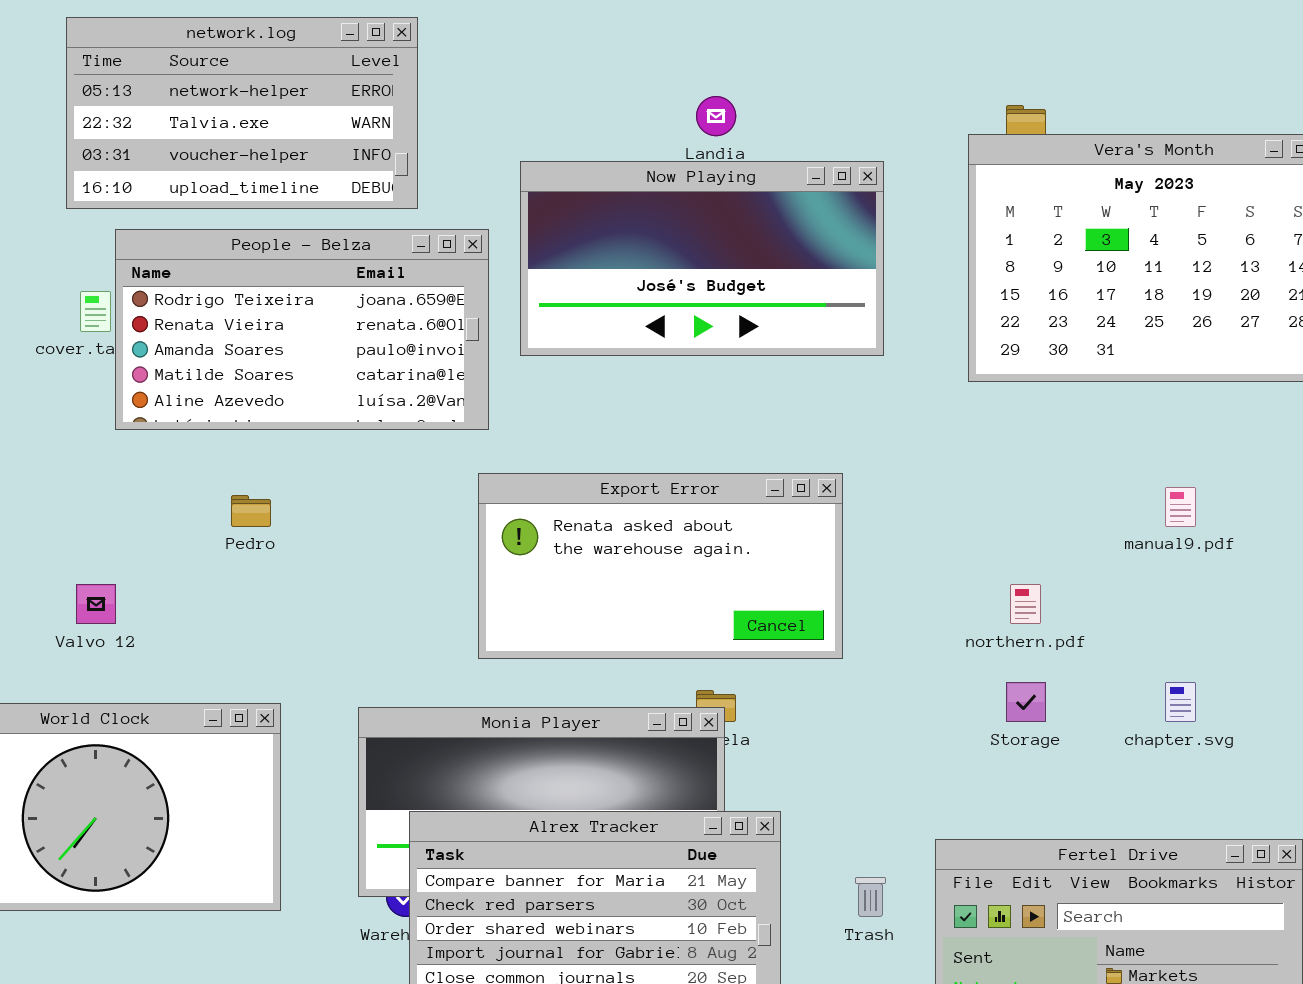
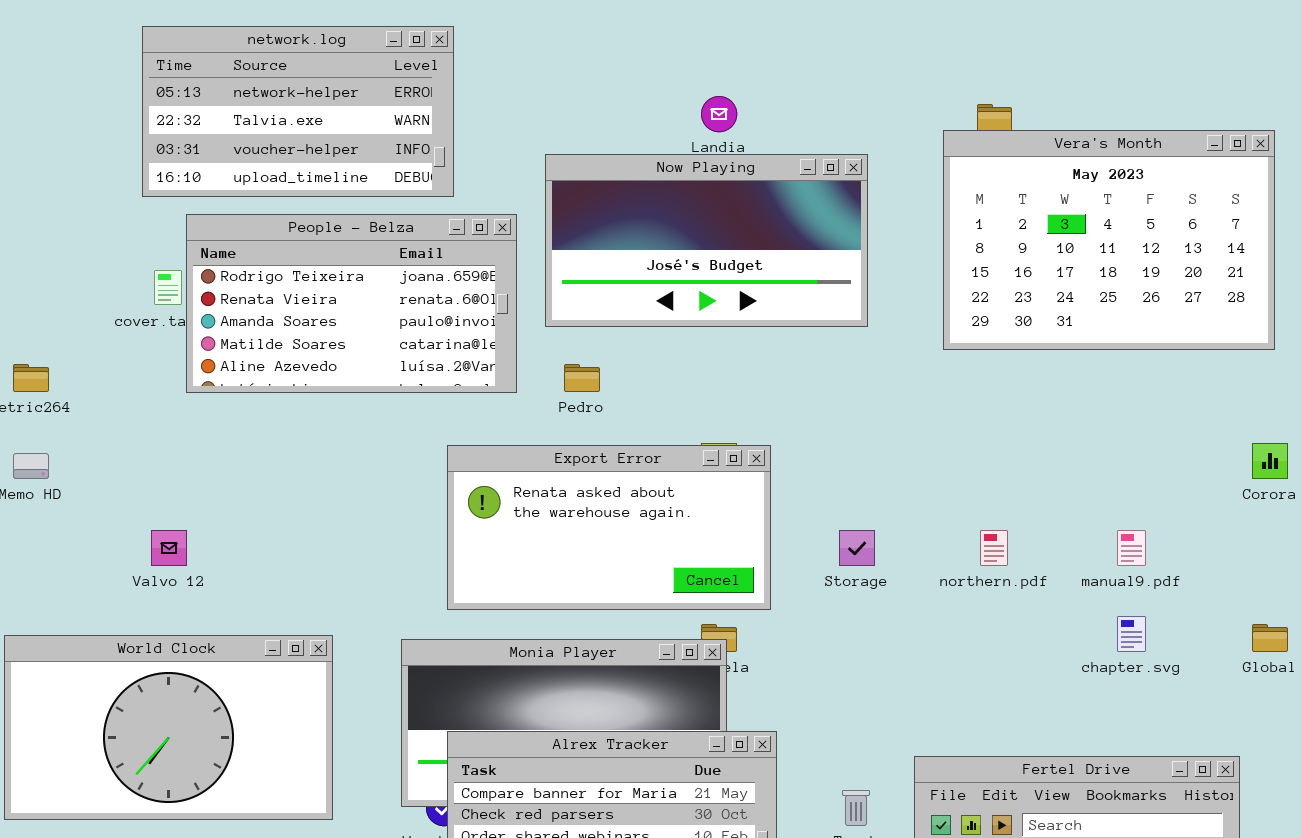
Export Error: [478,473,843,659] -> [447,445,771,610], moved
manual9.pdf: [1165,487,1196,527] -> [1117,530,1146,566], moved
Pedro: [231,495,271,527] -> [564,364,600,392], moved
Storage: [1006,682,1046,722] -> [839,530,875,566], moved

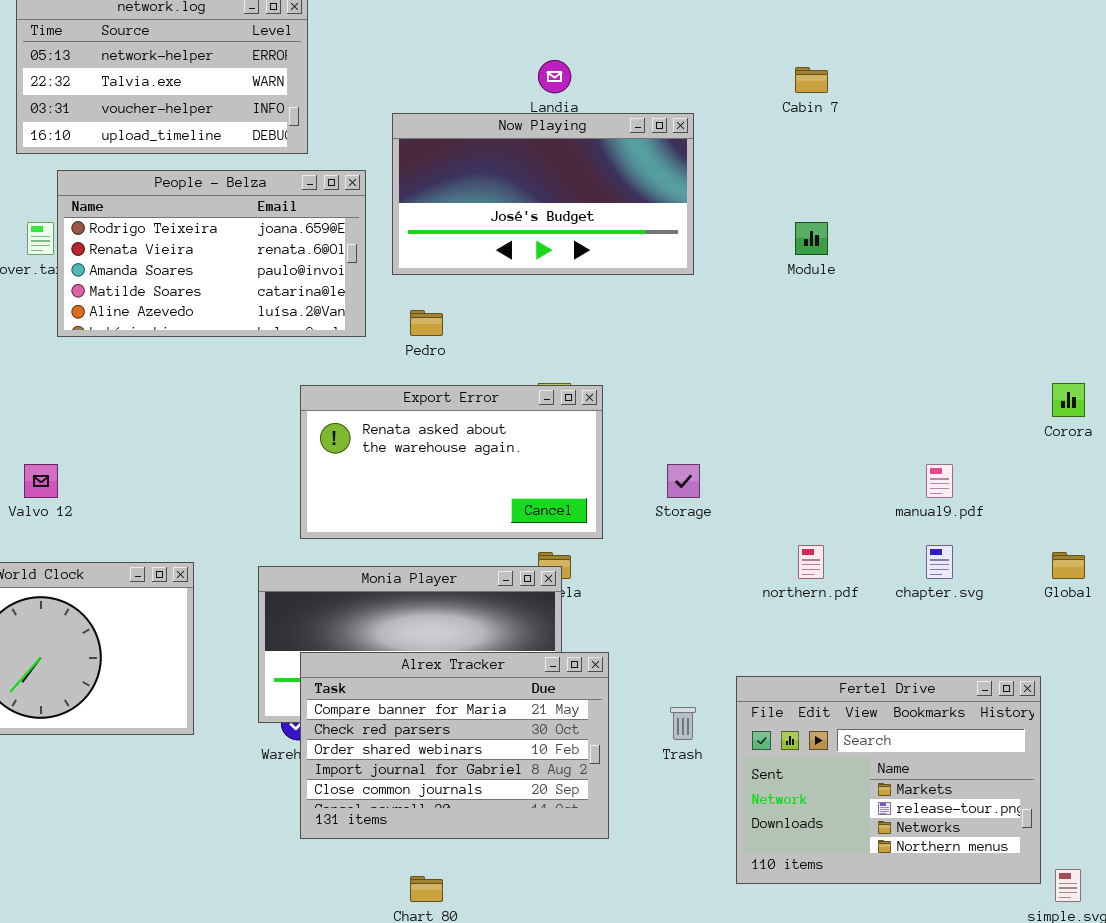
Vera's Month: [943,130,1275,350] -> none, closed
northern.pdf: [980,530,1008,566] -> [798,545,824,579], moved

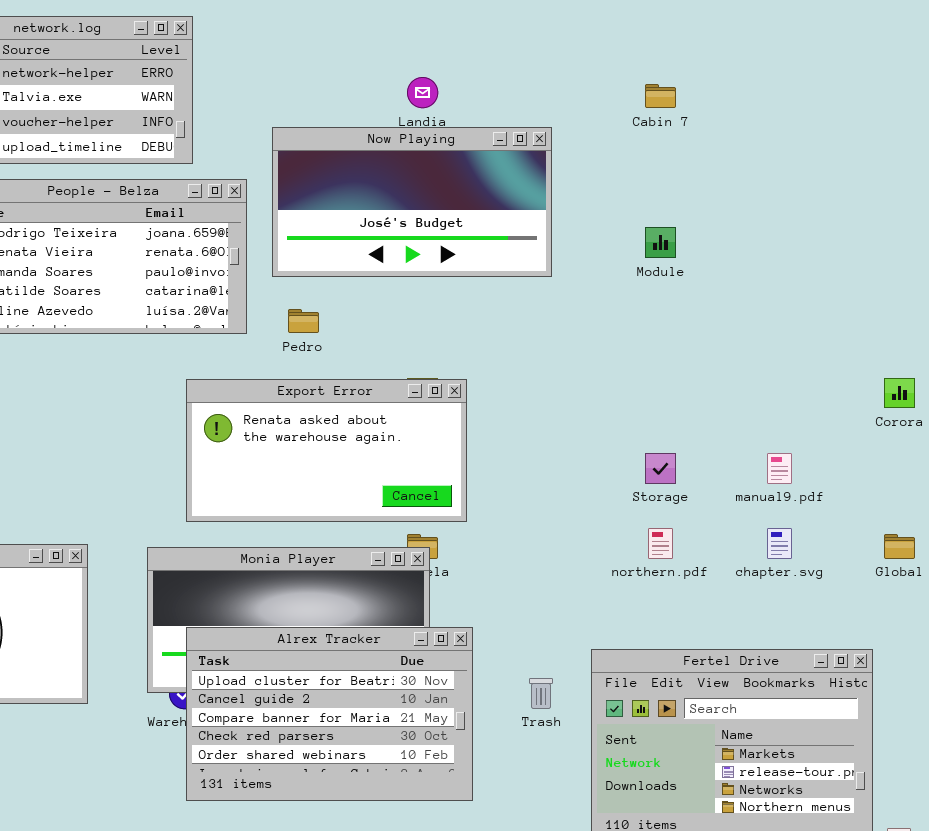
Storage: [667,464,700,498] -> [645,453,676,484], moved
Alrex Tracker: [300,652,609,839] -> [186,627,473,801], scrolled up 2 rows

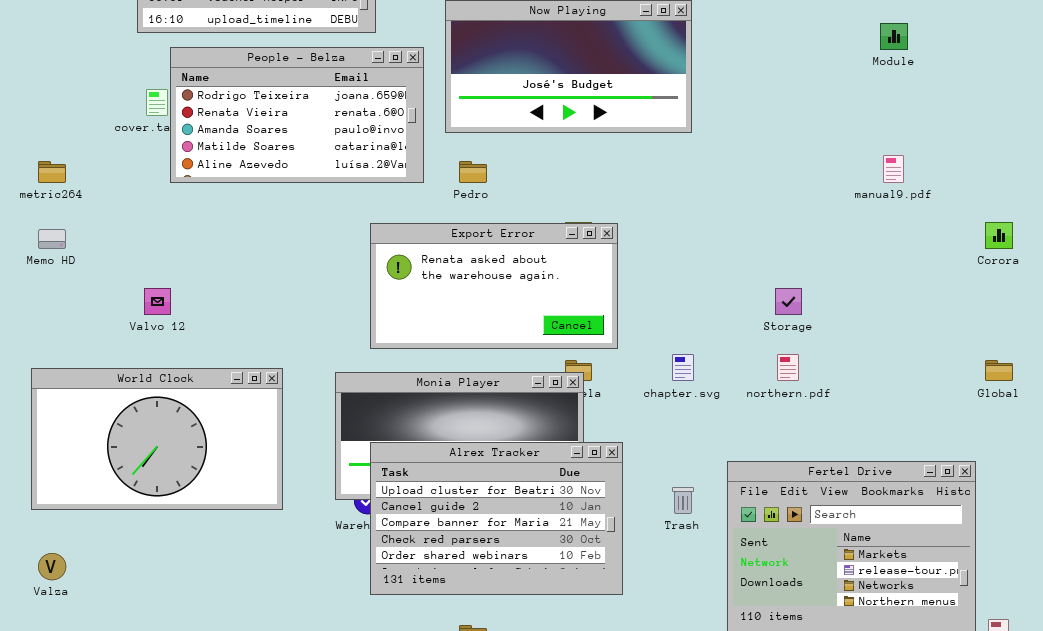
Module: [645,227,676,258] -> [880,23,908,50], moved
manual9.pdf: [767,453,792,484] -> [883,155,904,183], moved
chapter.svg: [767,528,792,559] -> [672,354,694,381], moved

